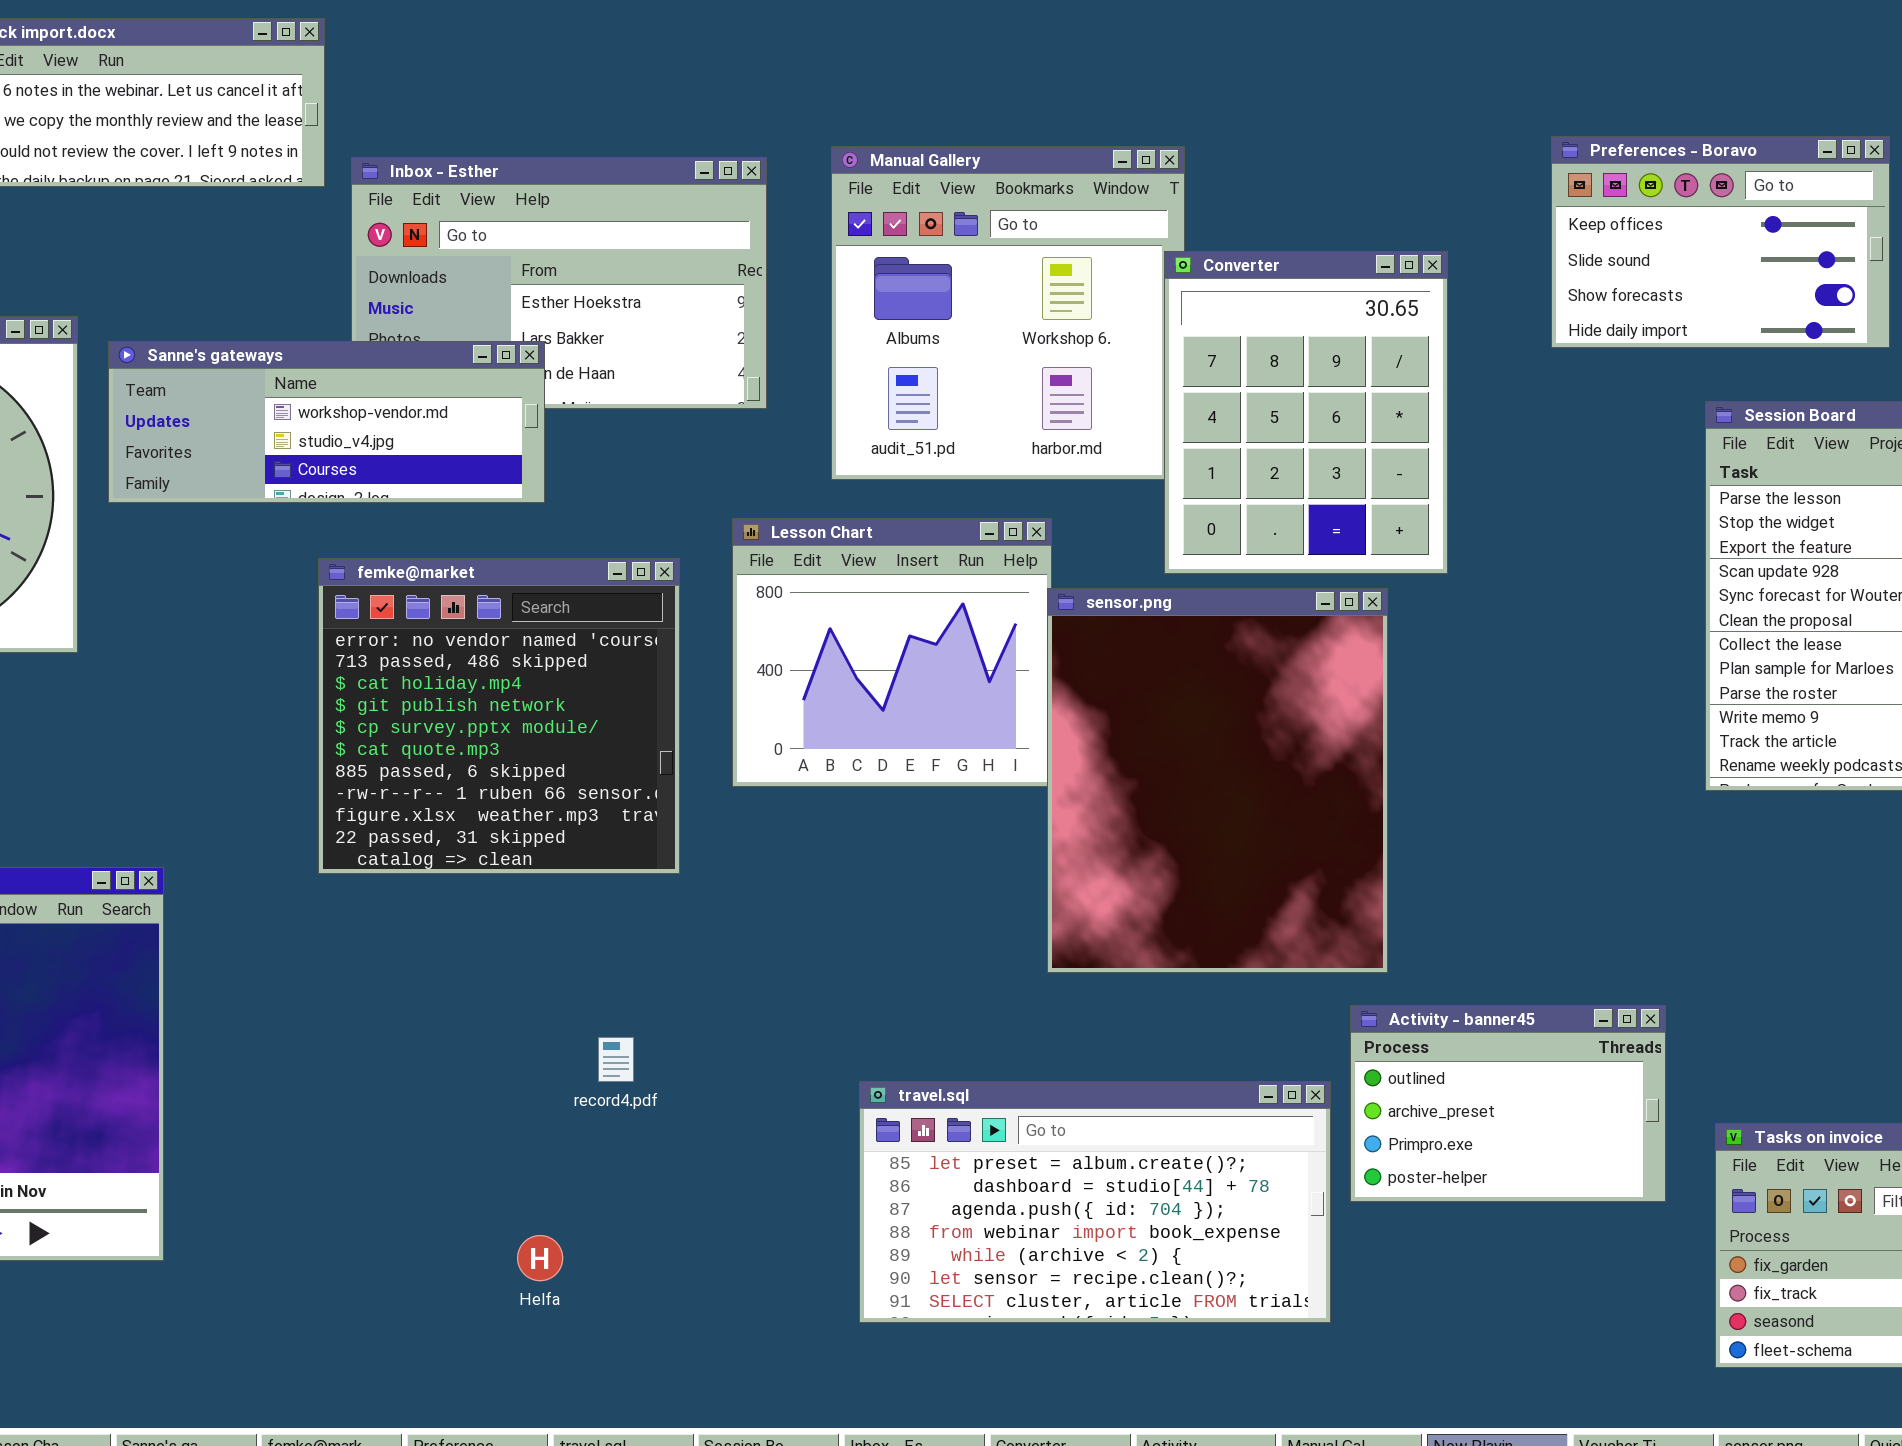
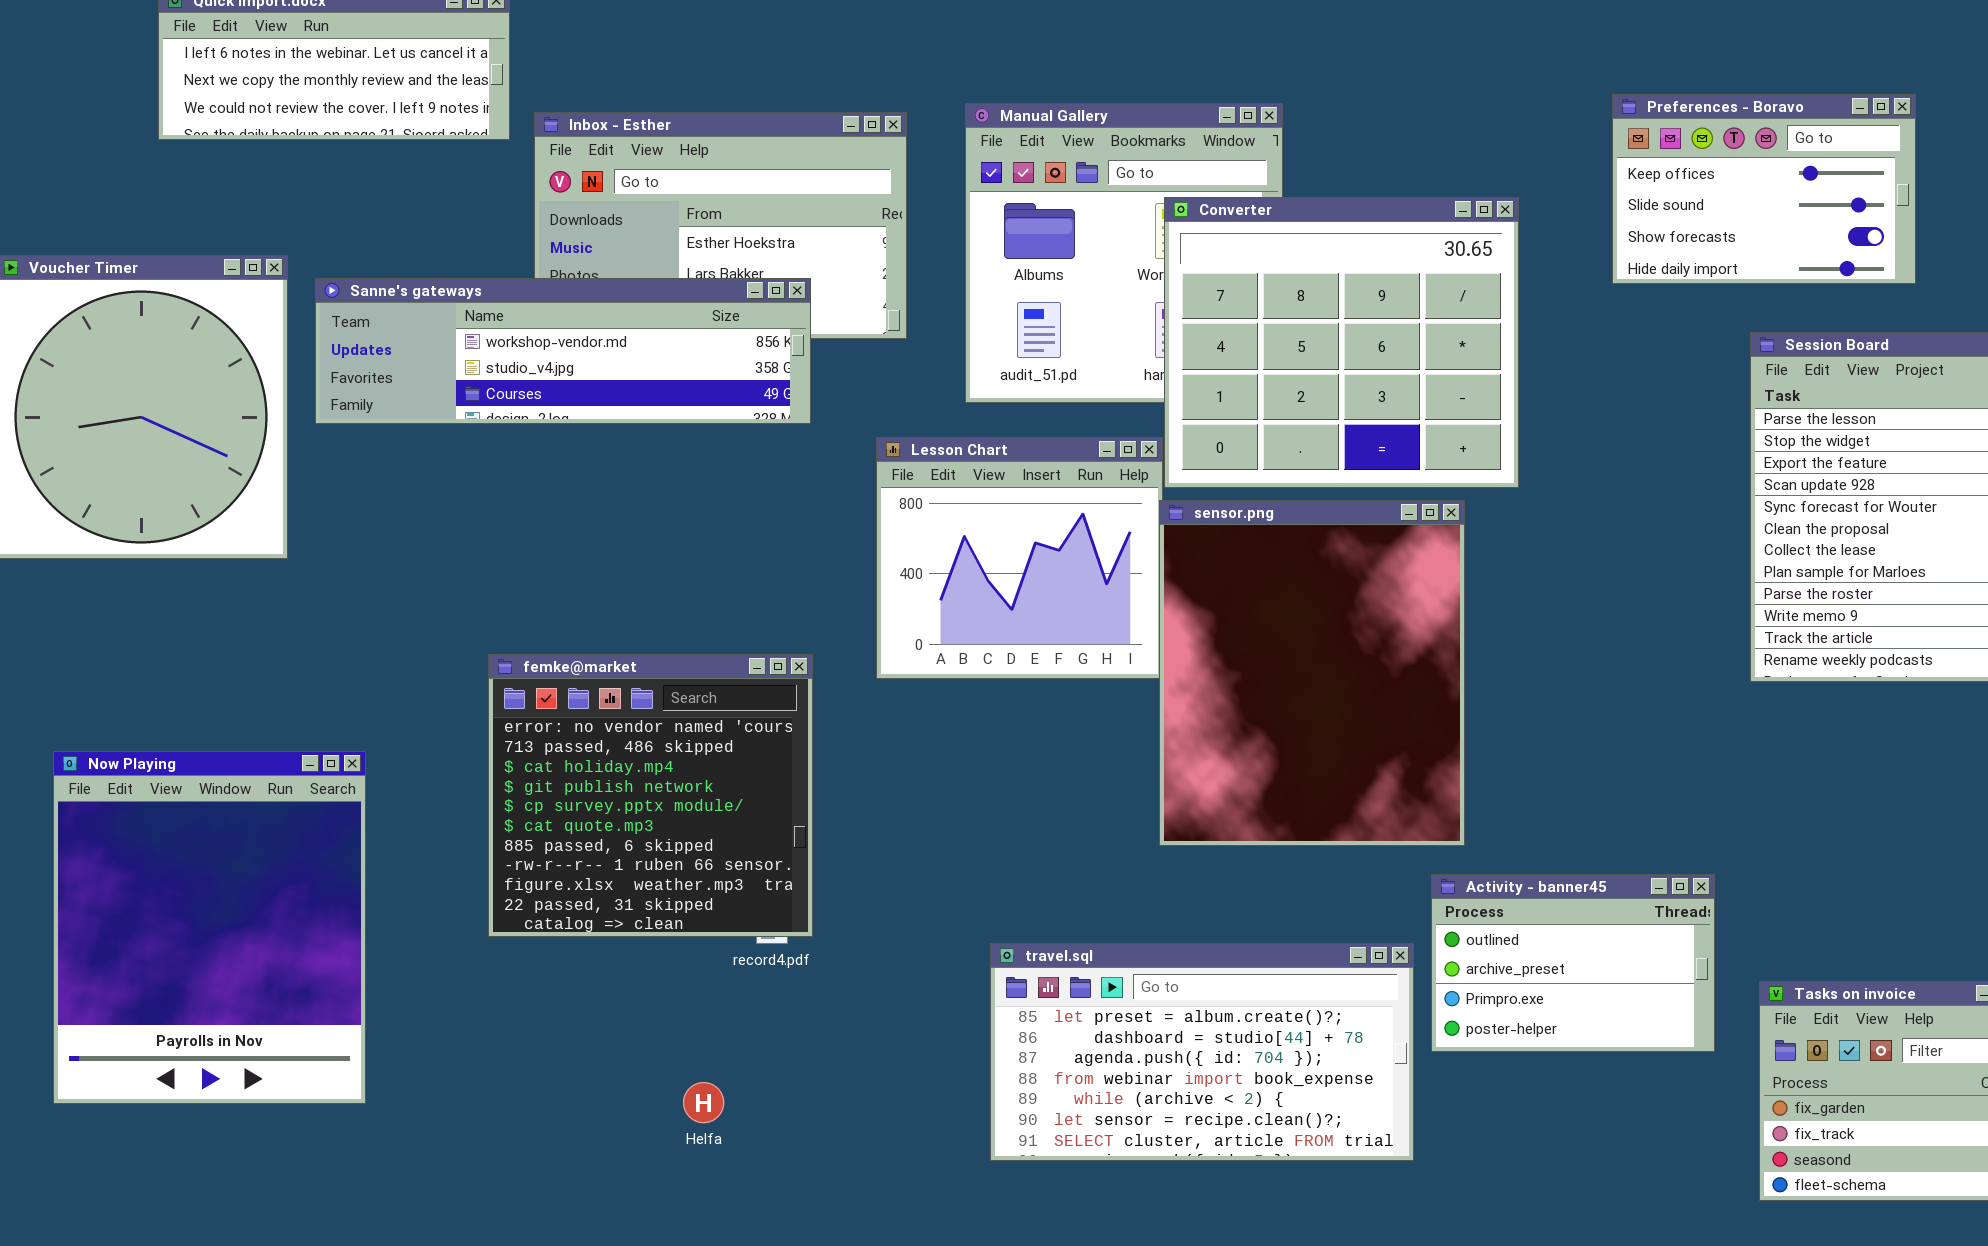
Converter: [1164,251,1448,574] -> [1164,197,1519,488], resized
Sanne's gateways: [108,341,545,503] -> [315,278,811,424], resized
femke@market: [318,558,680,874] -> [488,654,813,937], moved

